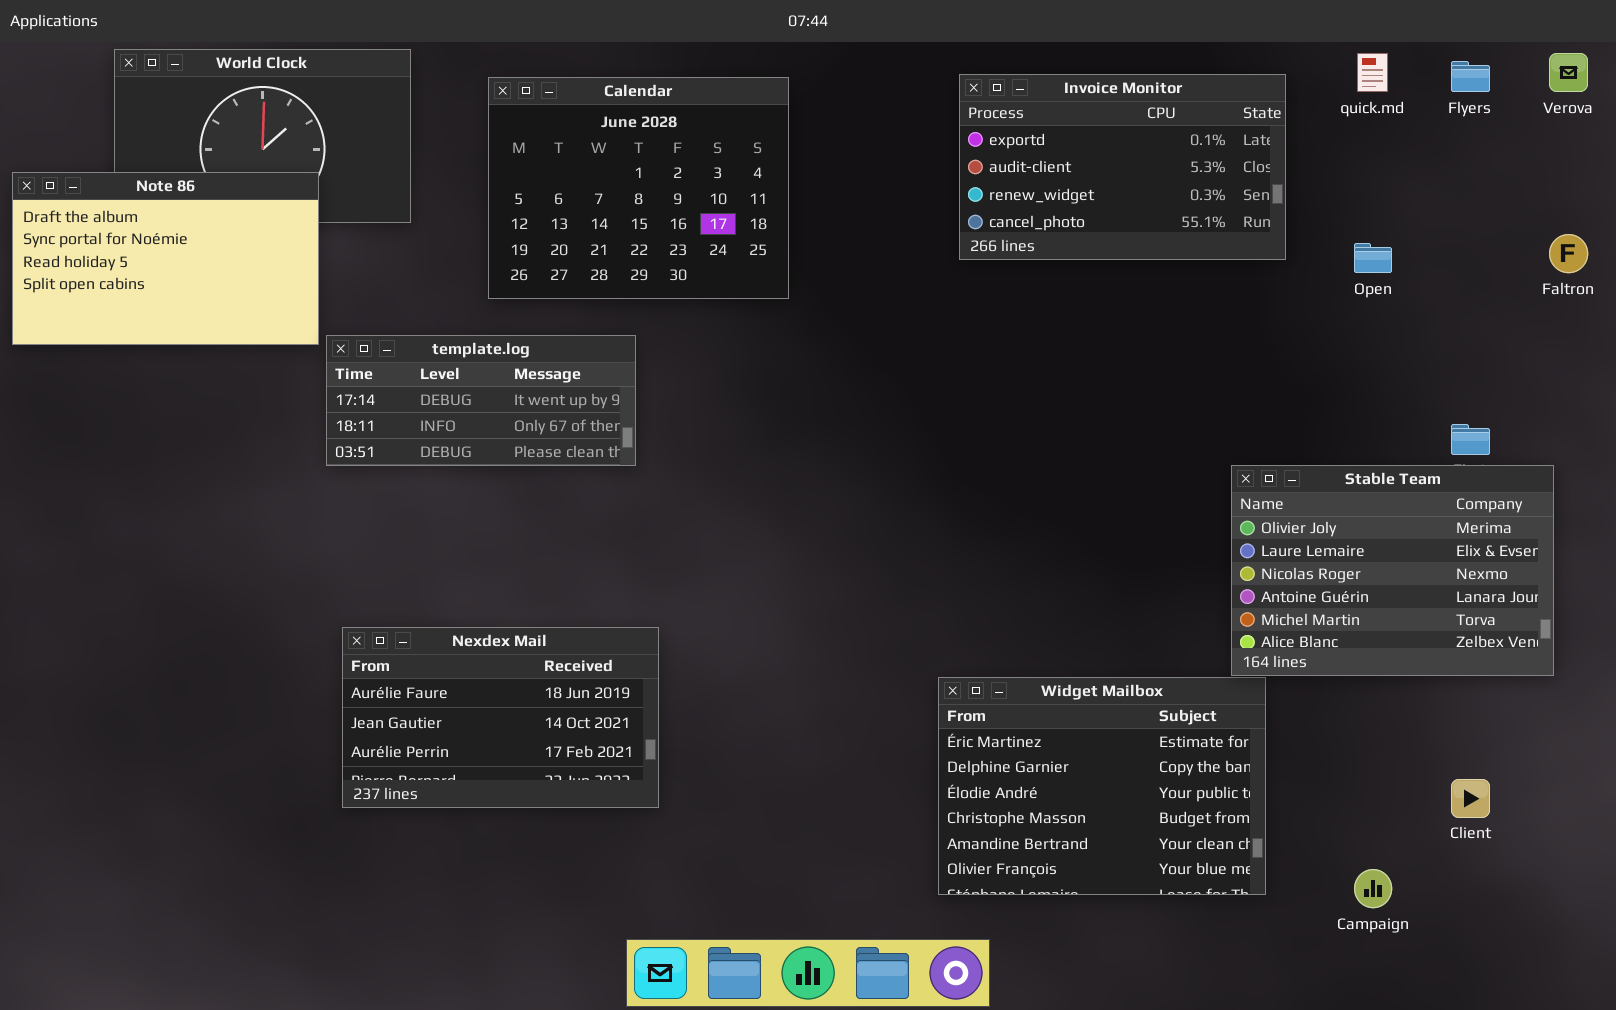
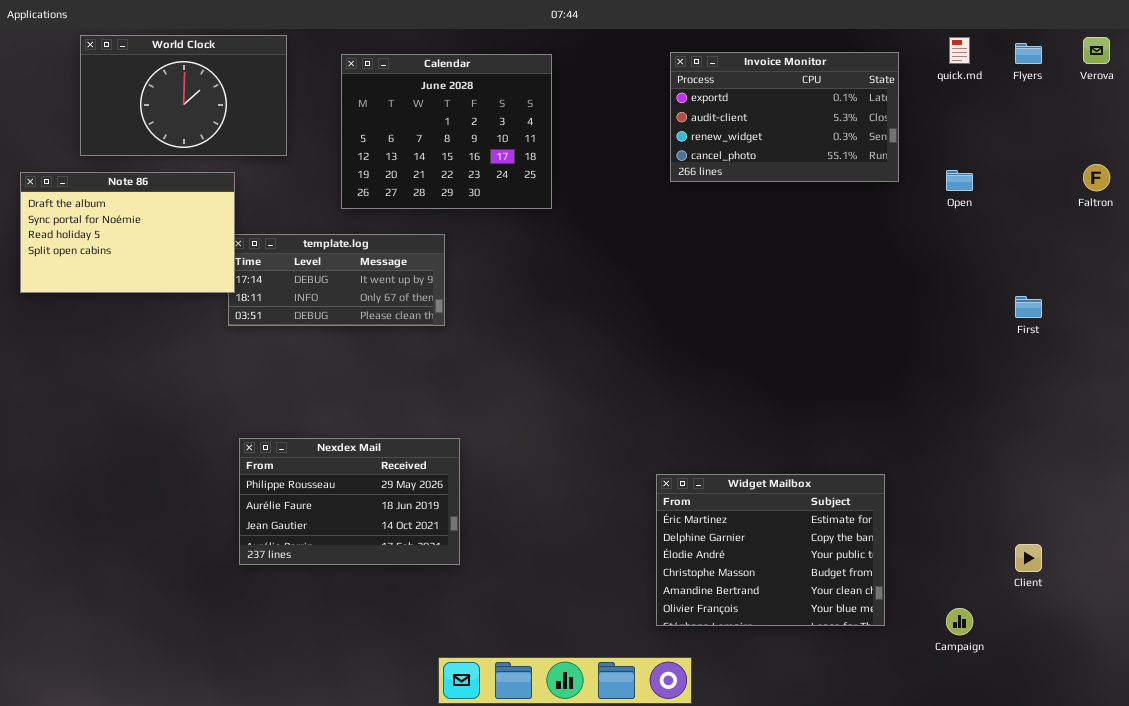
Note 86: [12,172,319,345] -> [20,172,235,293], moved
Stable Team: [1231,465,1554,676] -> none, closed
Nexdex Mail: [342,627,659,808] -> [239,438,460,565], scrolled up 1 row

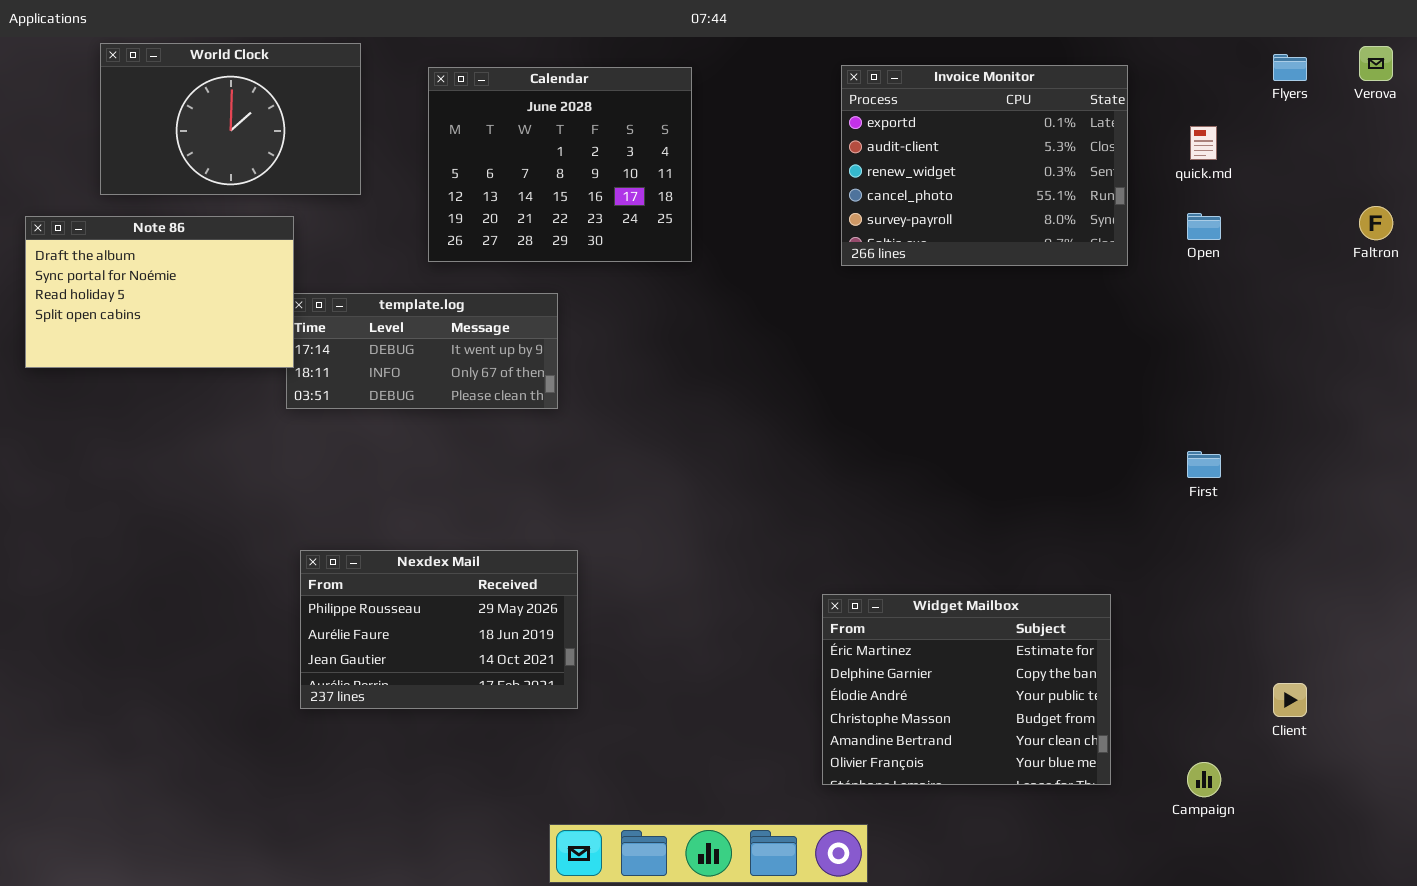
quick.md: [949,37,970,64] -> [1190,126,1217,160], moved
Invoice Monitor: [670,52,899,182] -> [841,65,1128,266], resized
First: [1015,296,1042,318] -> [1187,451,1221,478], moved

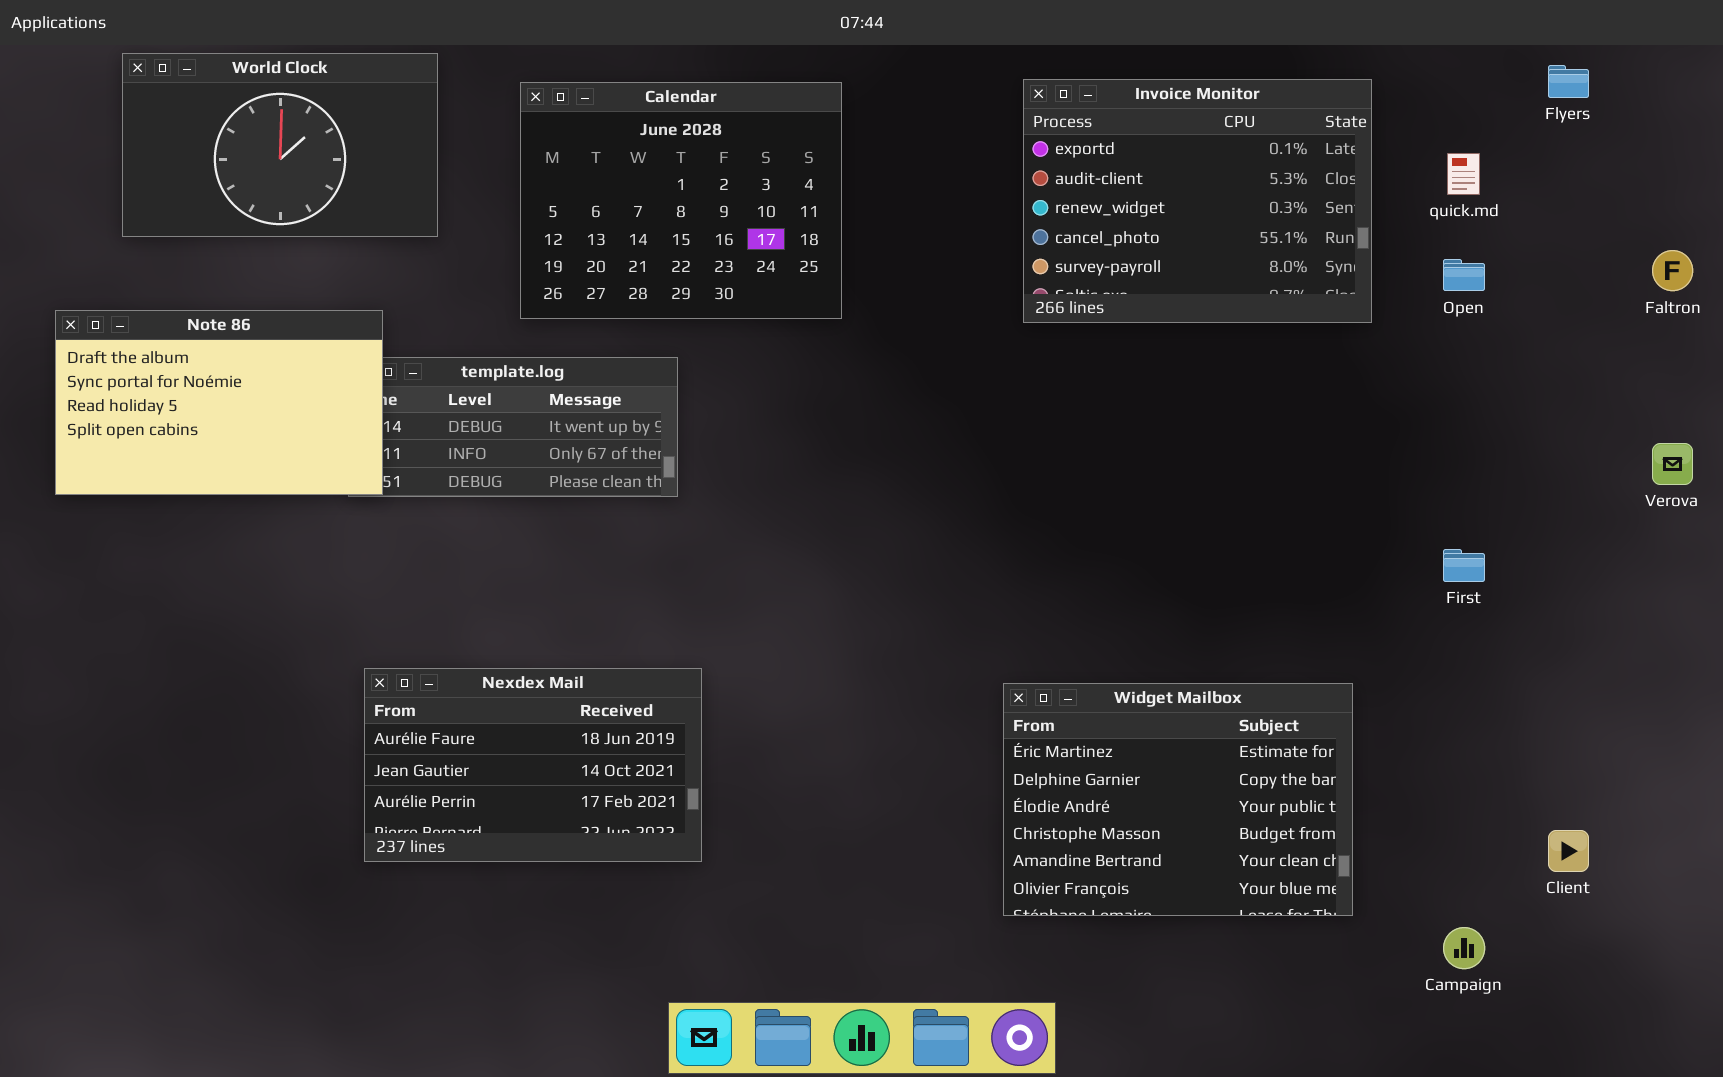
Verova: [1359,46,1393,81] -> [1652,443,1693,485], moved
Note 86: [25,216,294,368] -> [55,310,383,495], moved
Nexdex Mail: [300,550,578,709] -> [364,668,702,862], scrolled down 1 row
Widget Mailbox: [822,594,1111,785] -> [1003,683,1353,916], moved

